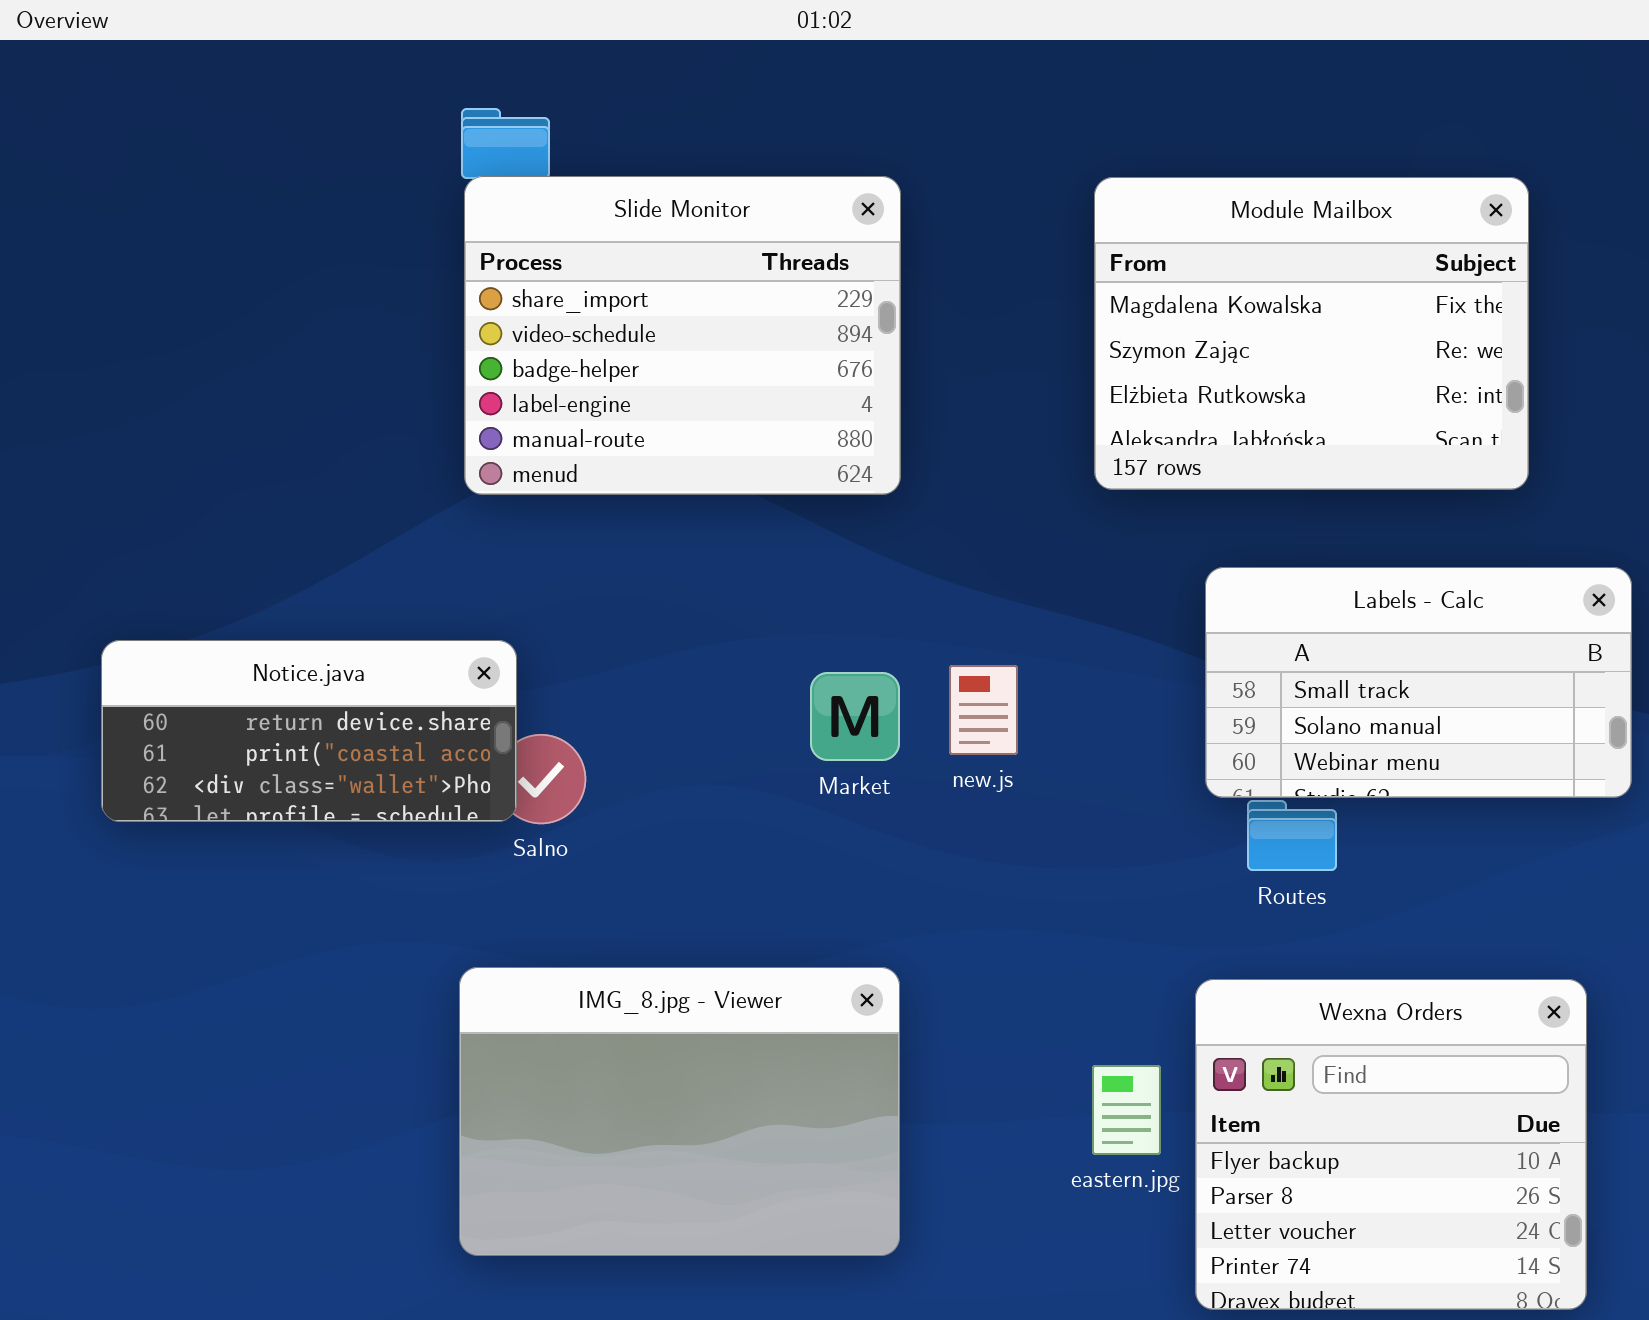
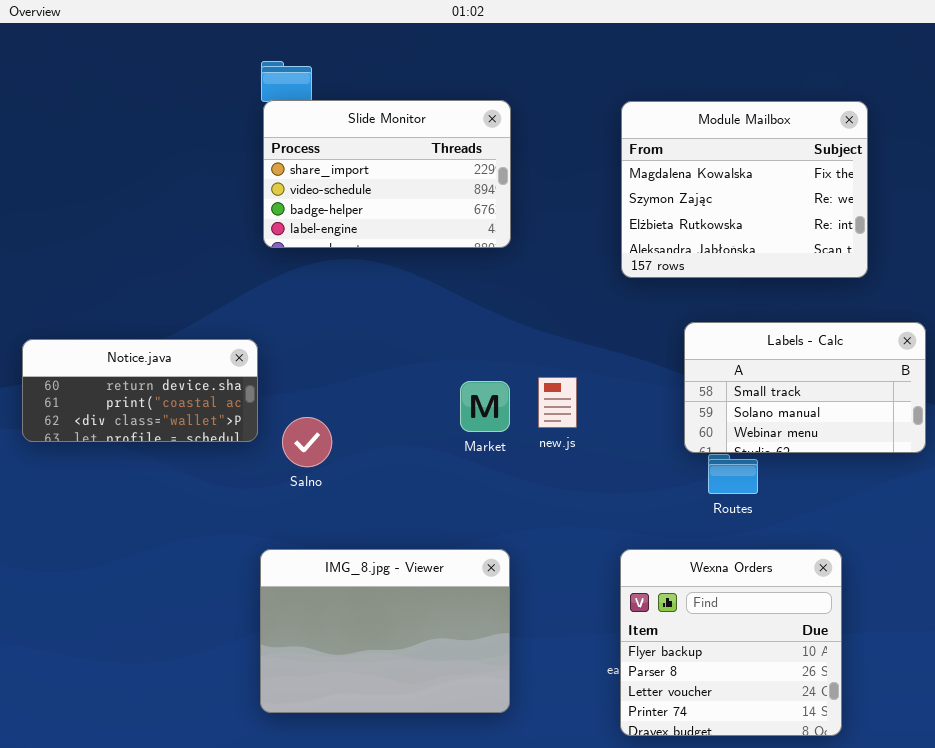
Slide Monitor: [464,176,901,495] -> [263,100,511,248], resized
Notice.java: [101,640,517,822] -> [22,339,258,442], moved
Wexna Orders: [1195,979,1587,1310] -> [620,549,842,736], moved

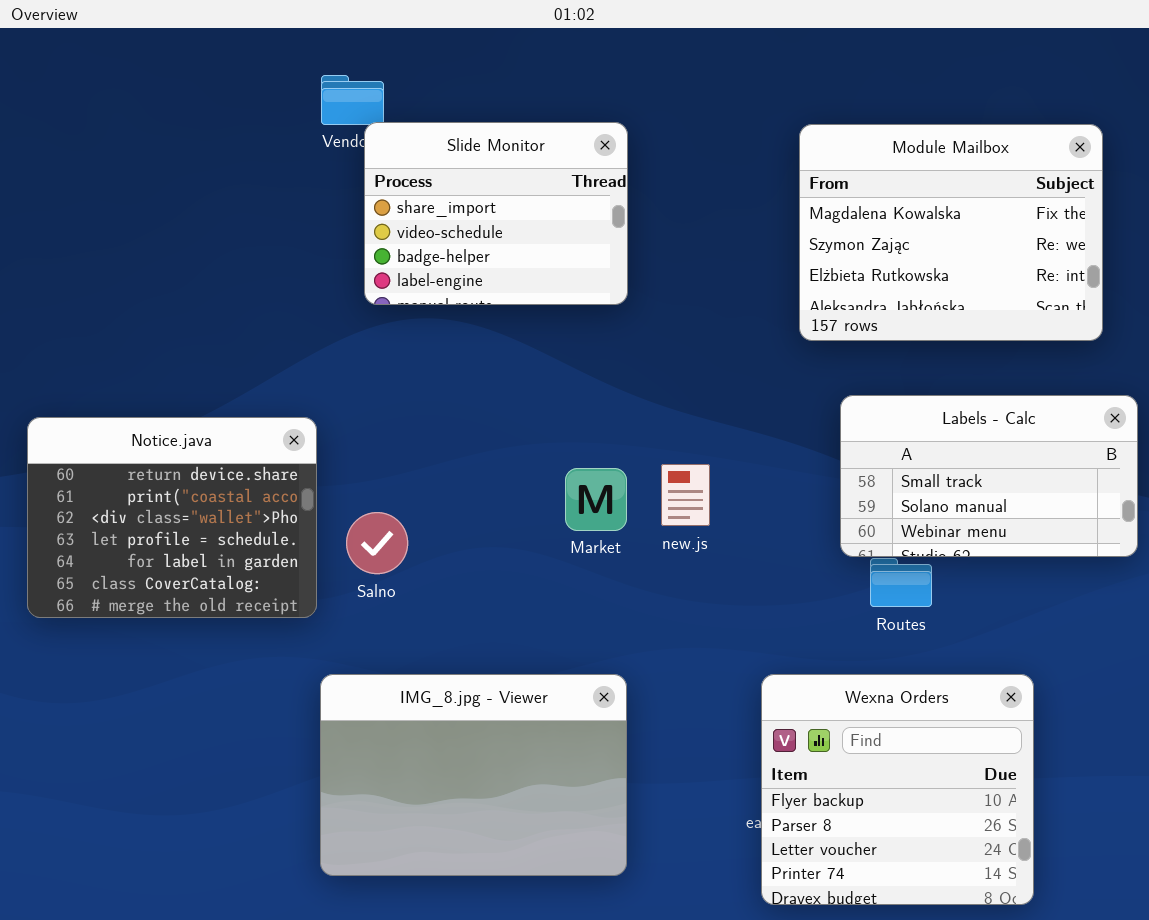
Slide Monitor: [263,100,511,248] -> [364,122,628,305], resized
Module Mailbox: [621,101,868,278] -> [799,124,1103,341], moved
Notice.java: [22,339,258,442] -> [27,417,317,618], resized

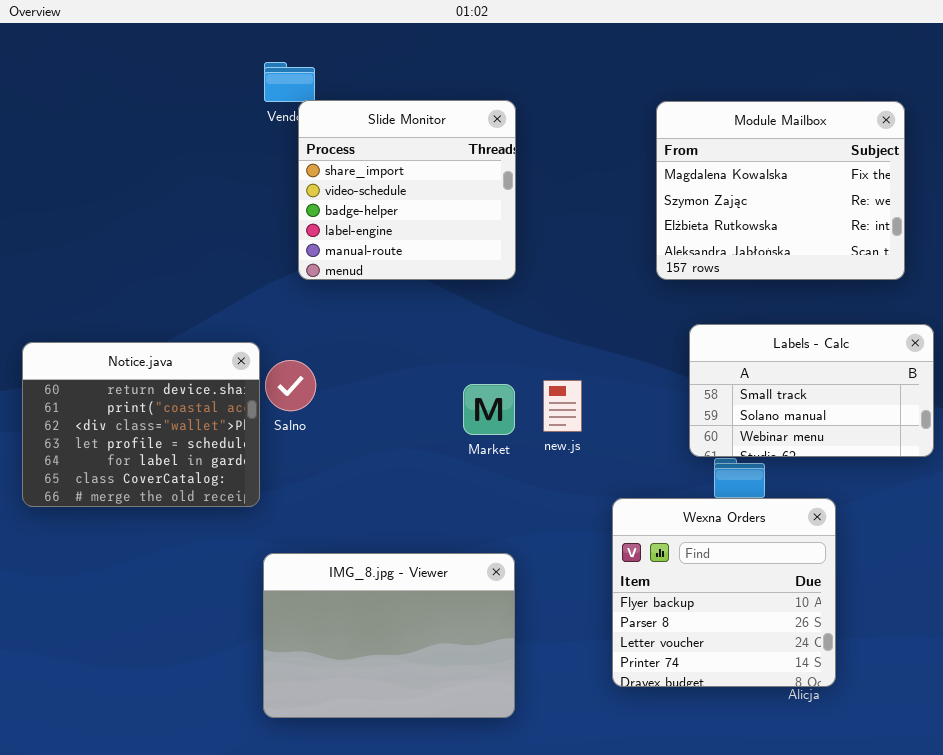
Slide Monitor: [364,122,628,305] -> [298,100,516,280], resized
Salno: [346,512,408,574] -> [265,360,316,411], moved
Wexna Orders: [761,674,1034,905] -> [612,498,836,687], moved

